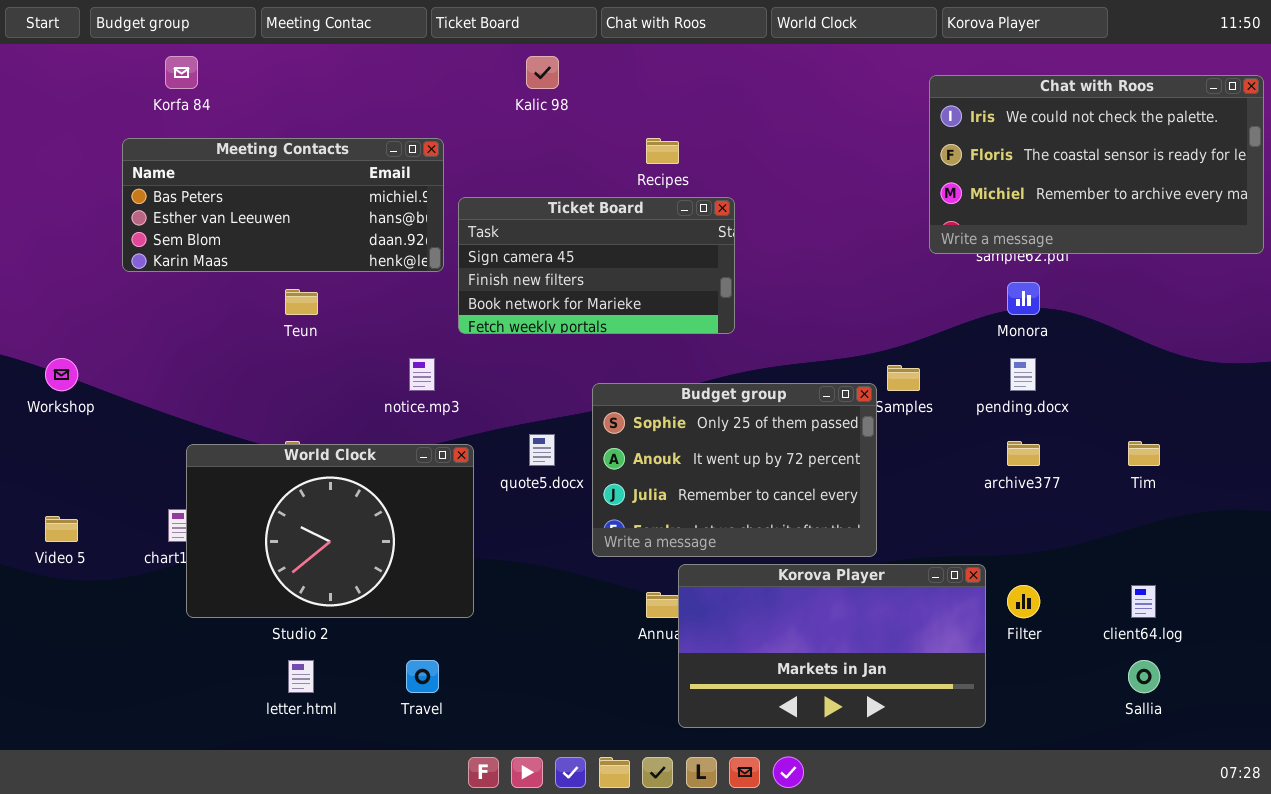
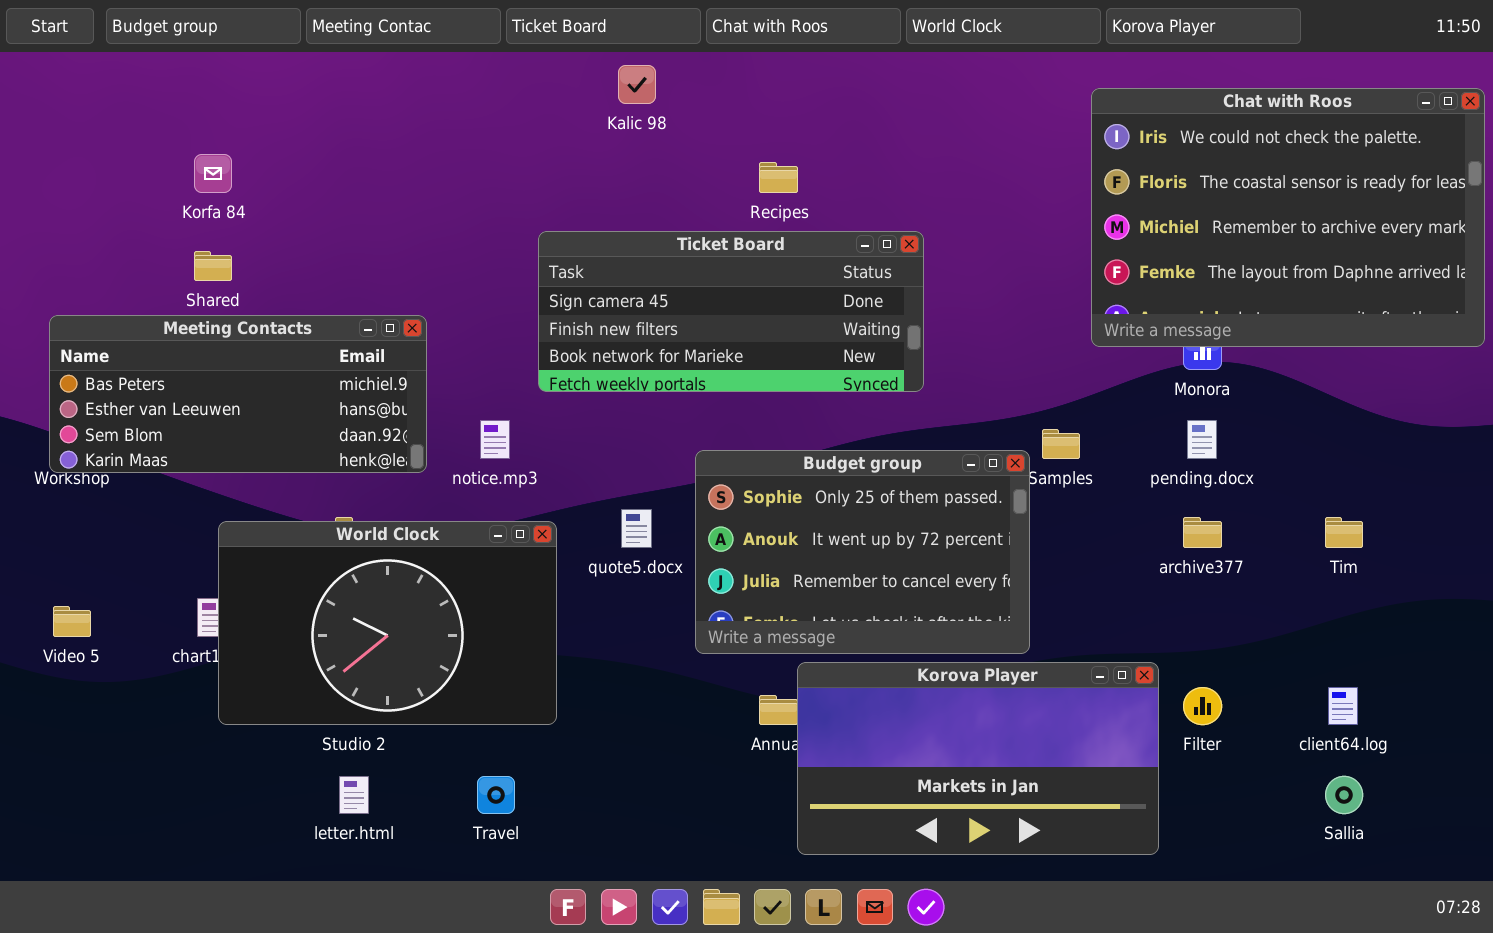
Korfa 84: [165,56,198,89] -> [194,154,232,193], moved
Chat with Roos: [929,75,1264,254] -> [1091,88,1485,347], resized
Meeting Contacts: [122,138,444,272] -> [49,315,427,473], moved
Ticket Board: [458,197,735,334] -> [538,231,924,392], resized

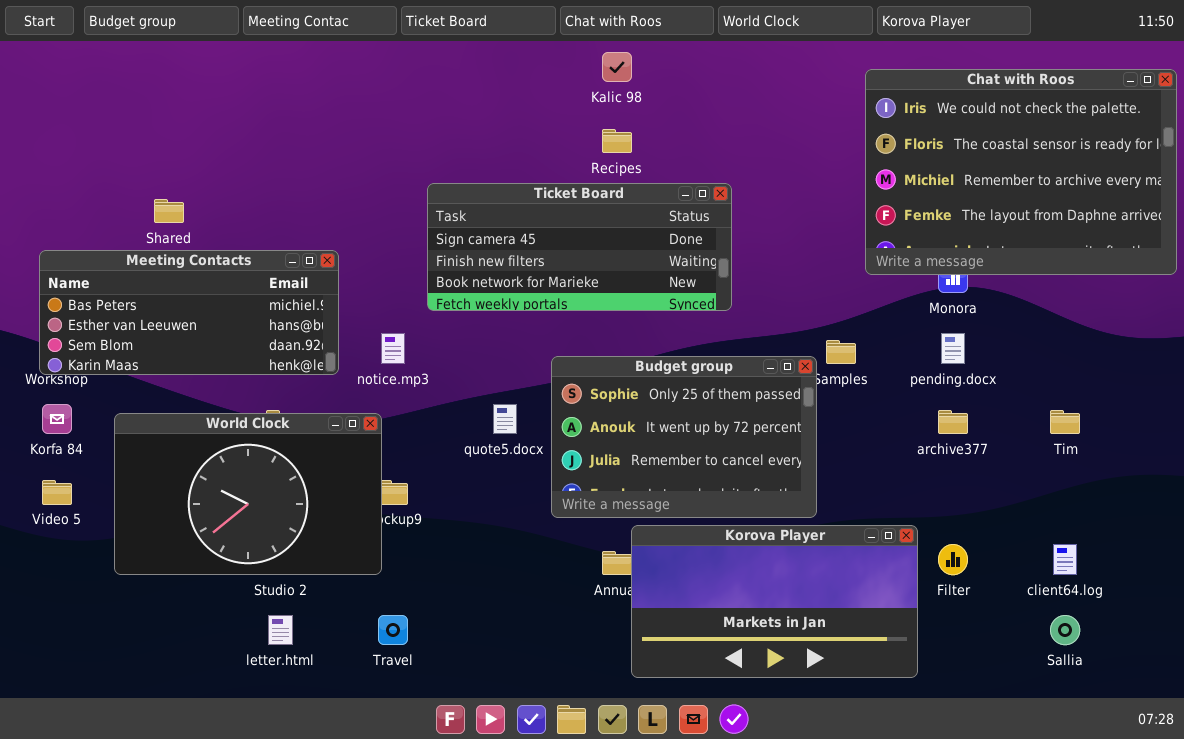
Kalic 98: [618,65,656,104] -> [602,52,632,82], moved
Korfa 84: [194,154,232,193] -> [42,404,72,434], moved
World Clock: [218,521,557,725] -> [114,413,382,575], moved

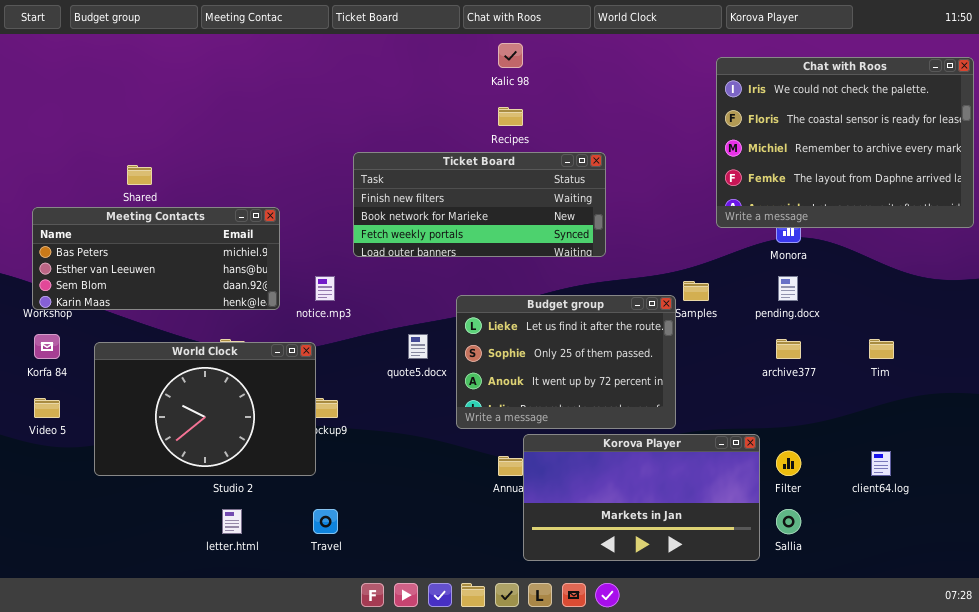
Ticket Board: [427,183,732,311] -> [353,152,606,257], scrolled down 1 row
Budget group: [551,356,817,518] -> [456,295,676,429], scrolled up 1 row
Sallia: [1050,615,1080,645] -> [776,509,801,534], moved

